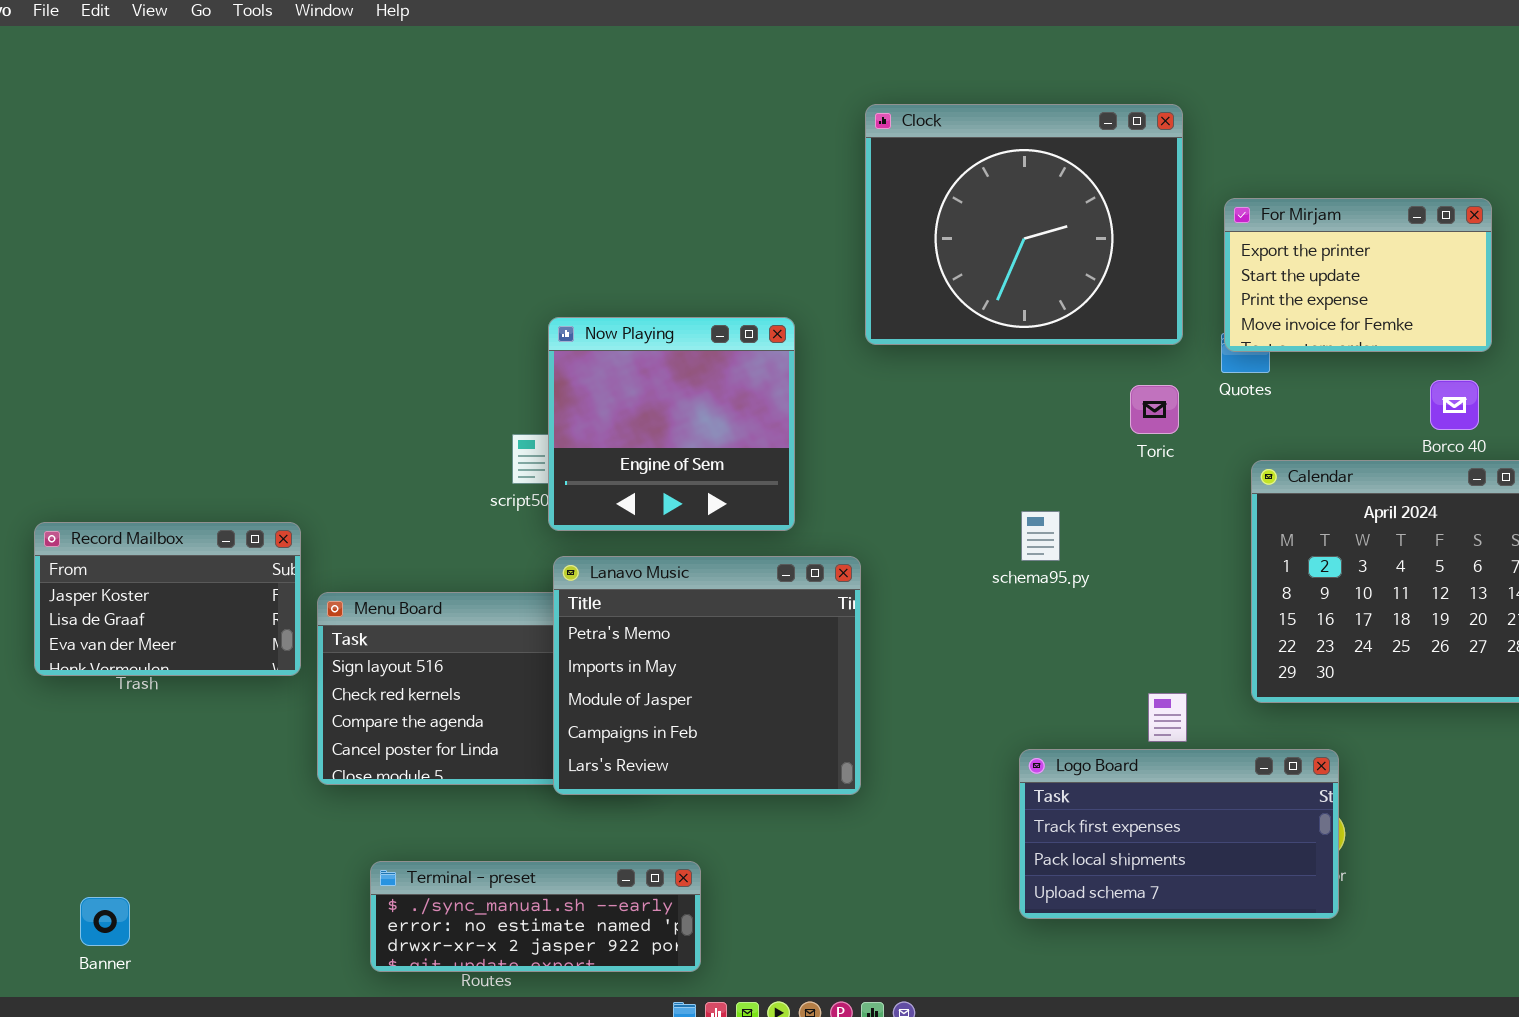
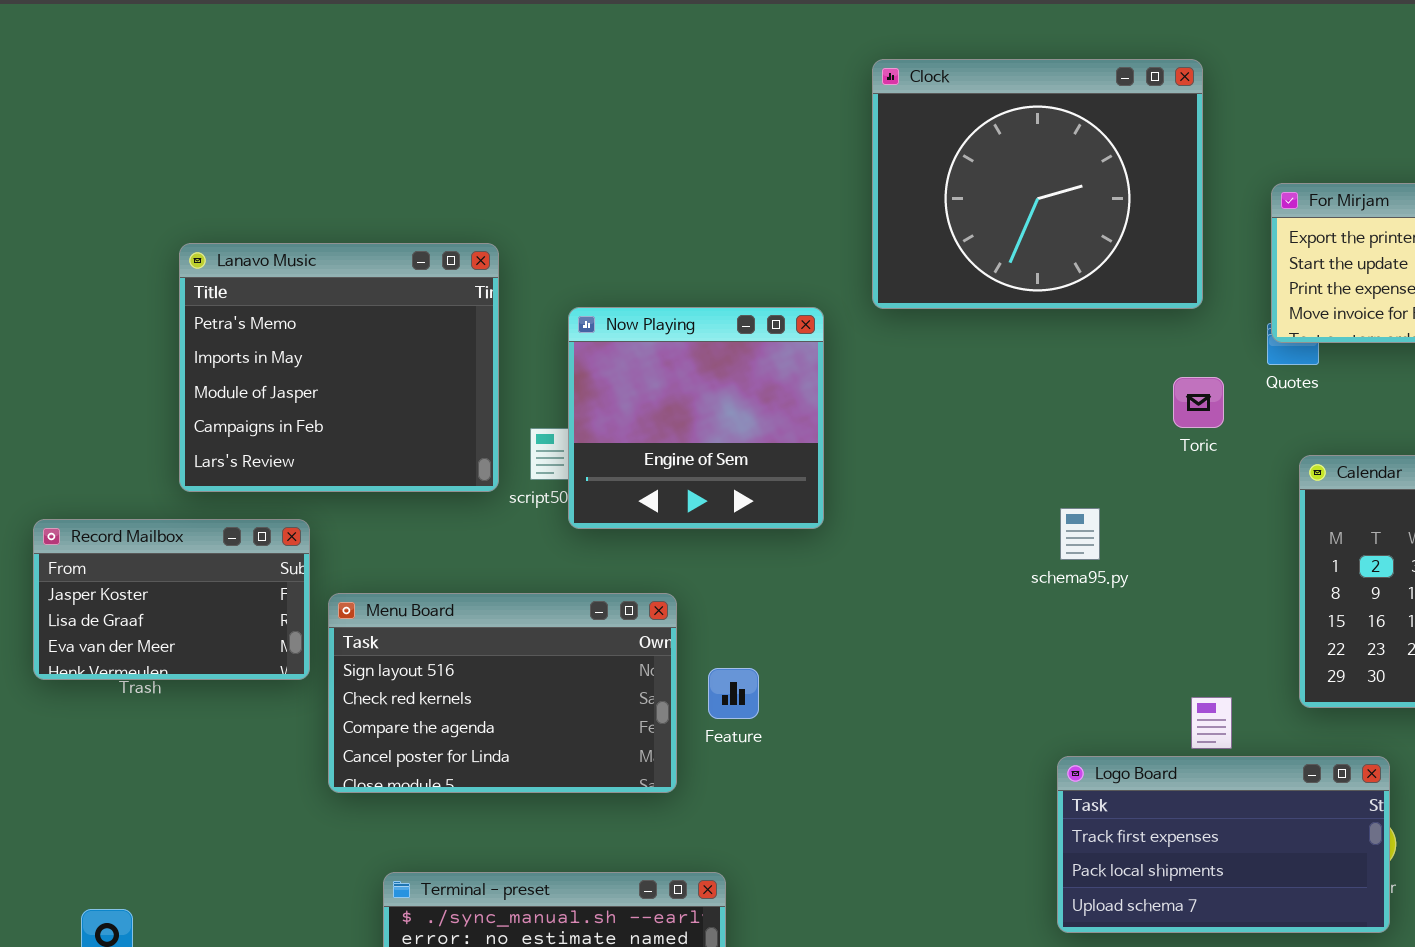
Clock: [865,104,1183,345] -> [872,59,1203,309], moved
Lanavo Music: [553,556,861,795] -> [179,243,499,492], moved

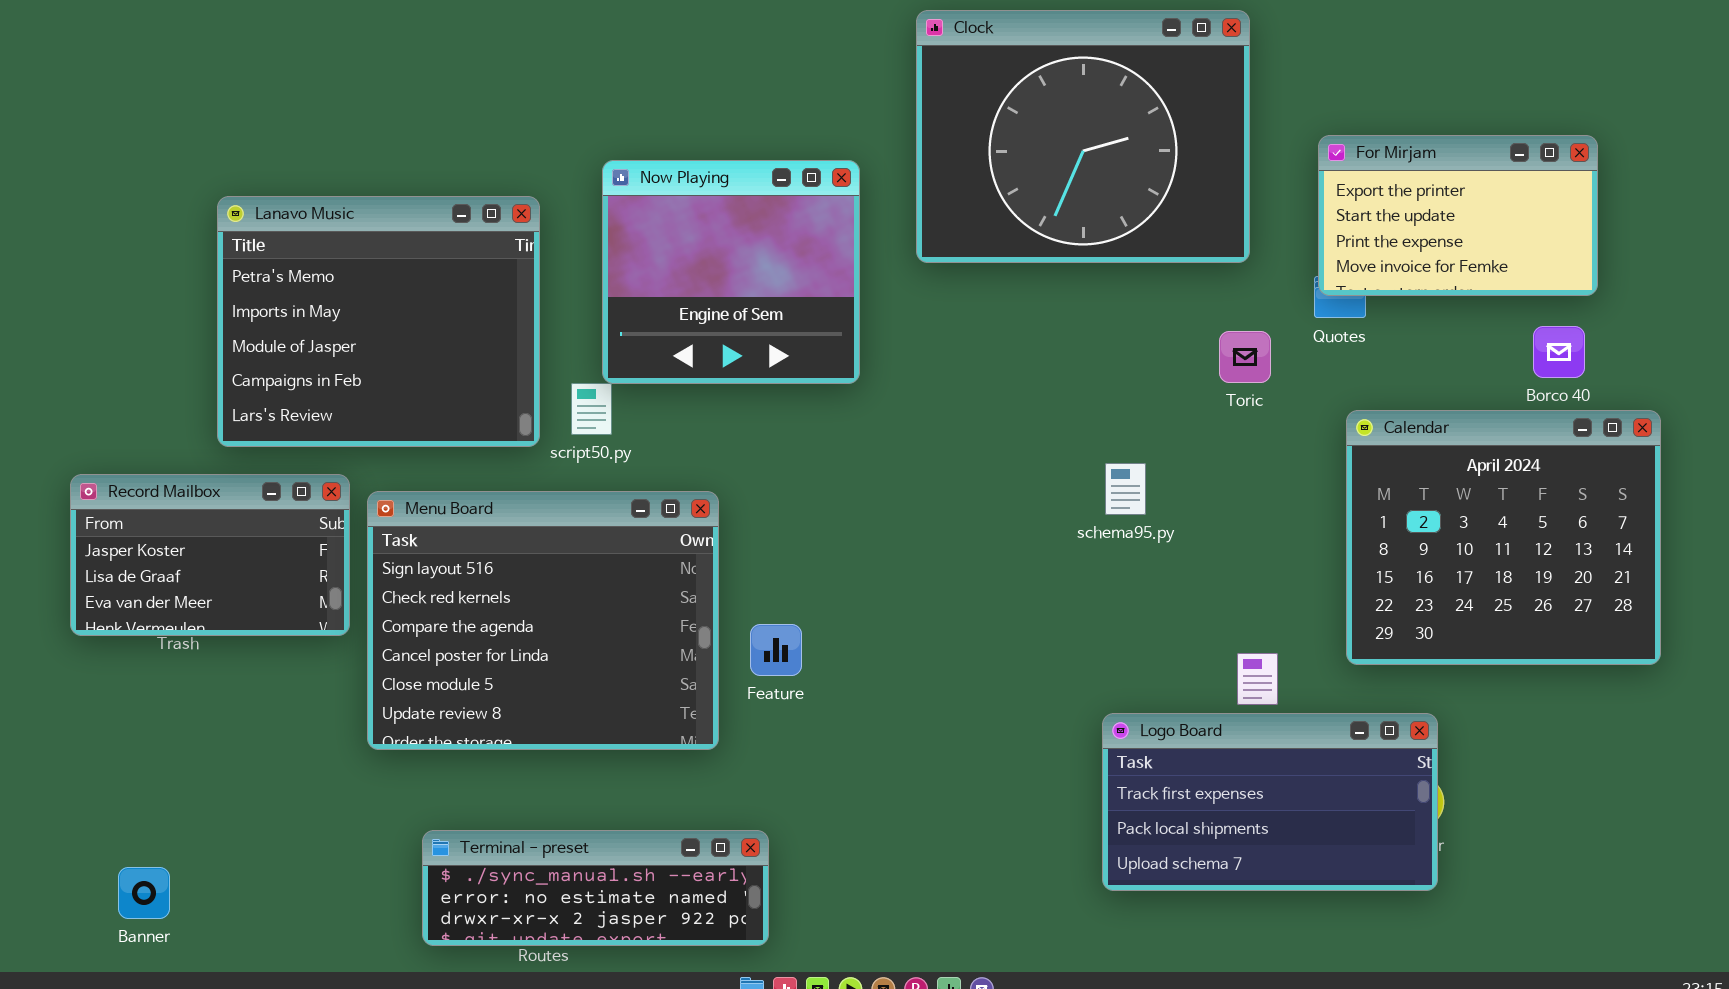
Now Playing: [568,307,824,529] -> [602,160,860,384], moved
Menu Board: [328,593,677,793] -> [367,491,719,750], resized

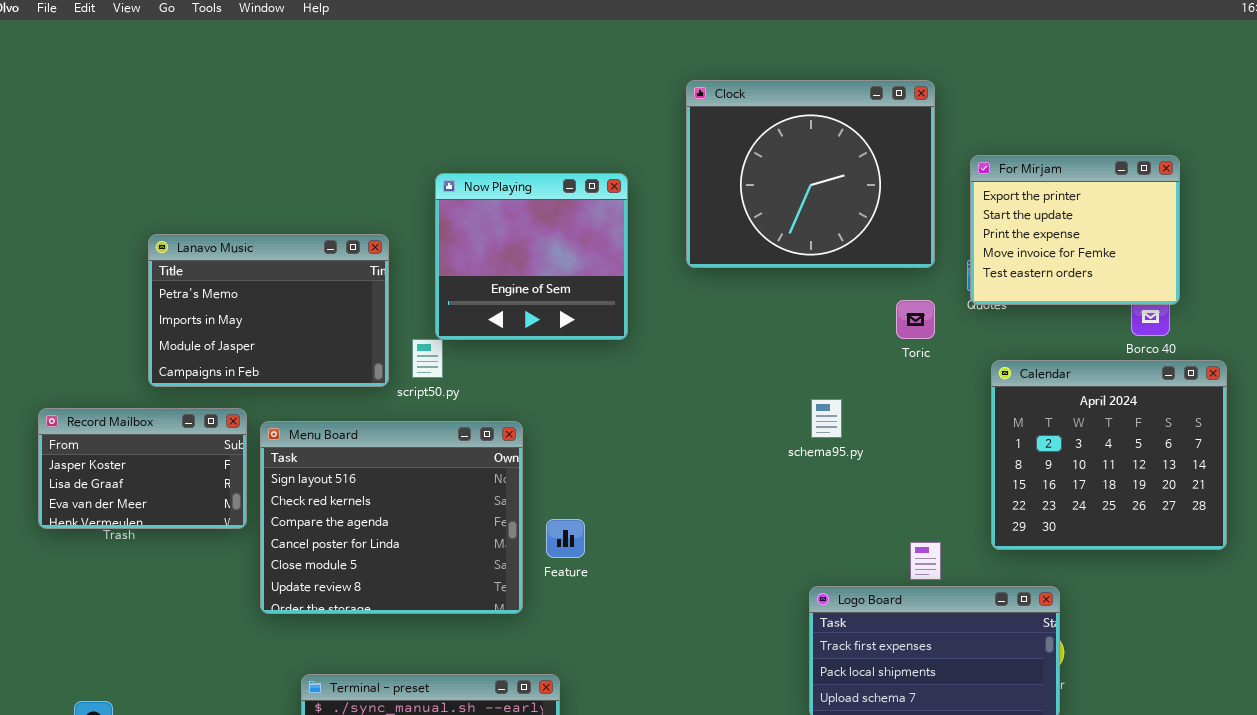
Clock: [916,10,1250,263] -> [686,80,935,268], moved
For Mirjam: [1318,135,1598,296] -> [970,155,1180,305], resized
Lanavo Music: [217,196,540,447] -> [148,234,389,387], resized

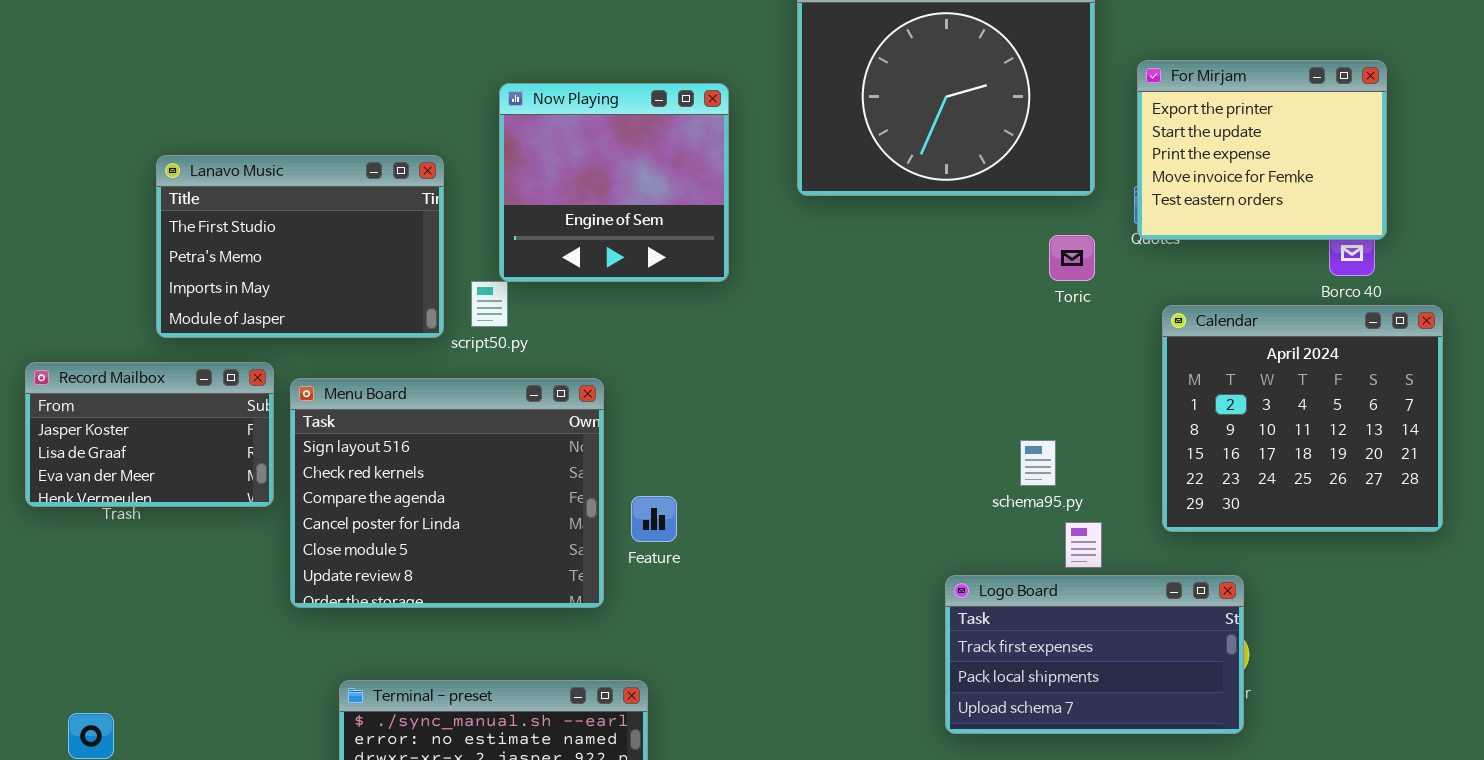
Lanavo Music: [148,234,389,387] -> [156,155,444,338], scrolled up 1 row
schema95.py: [811,399,842,438] -> [1020,440,1056,486], moved

